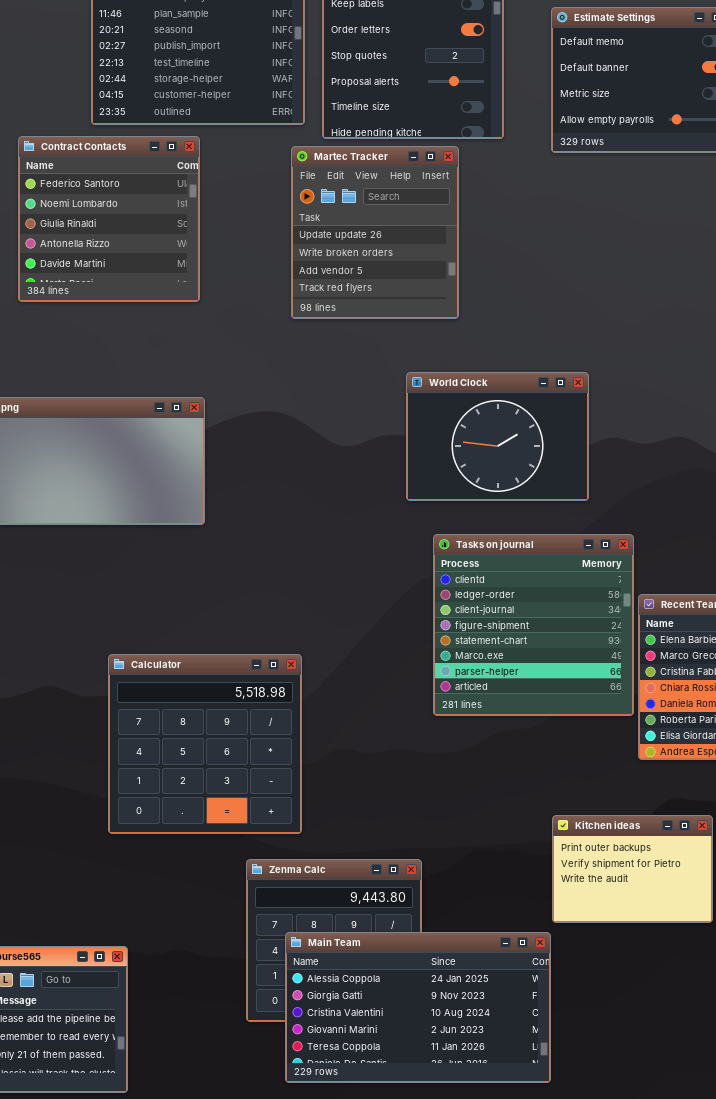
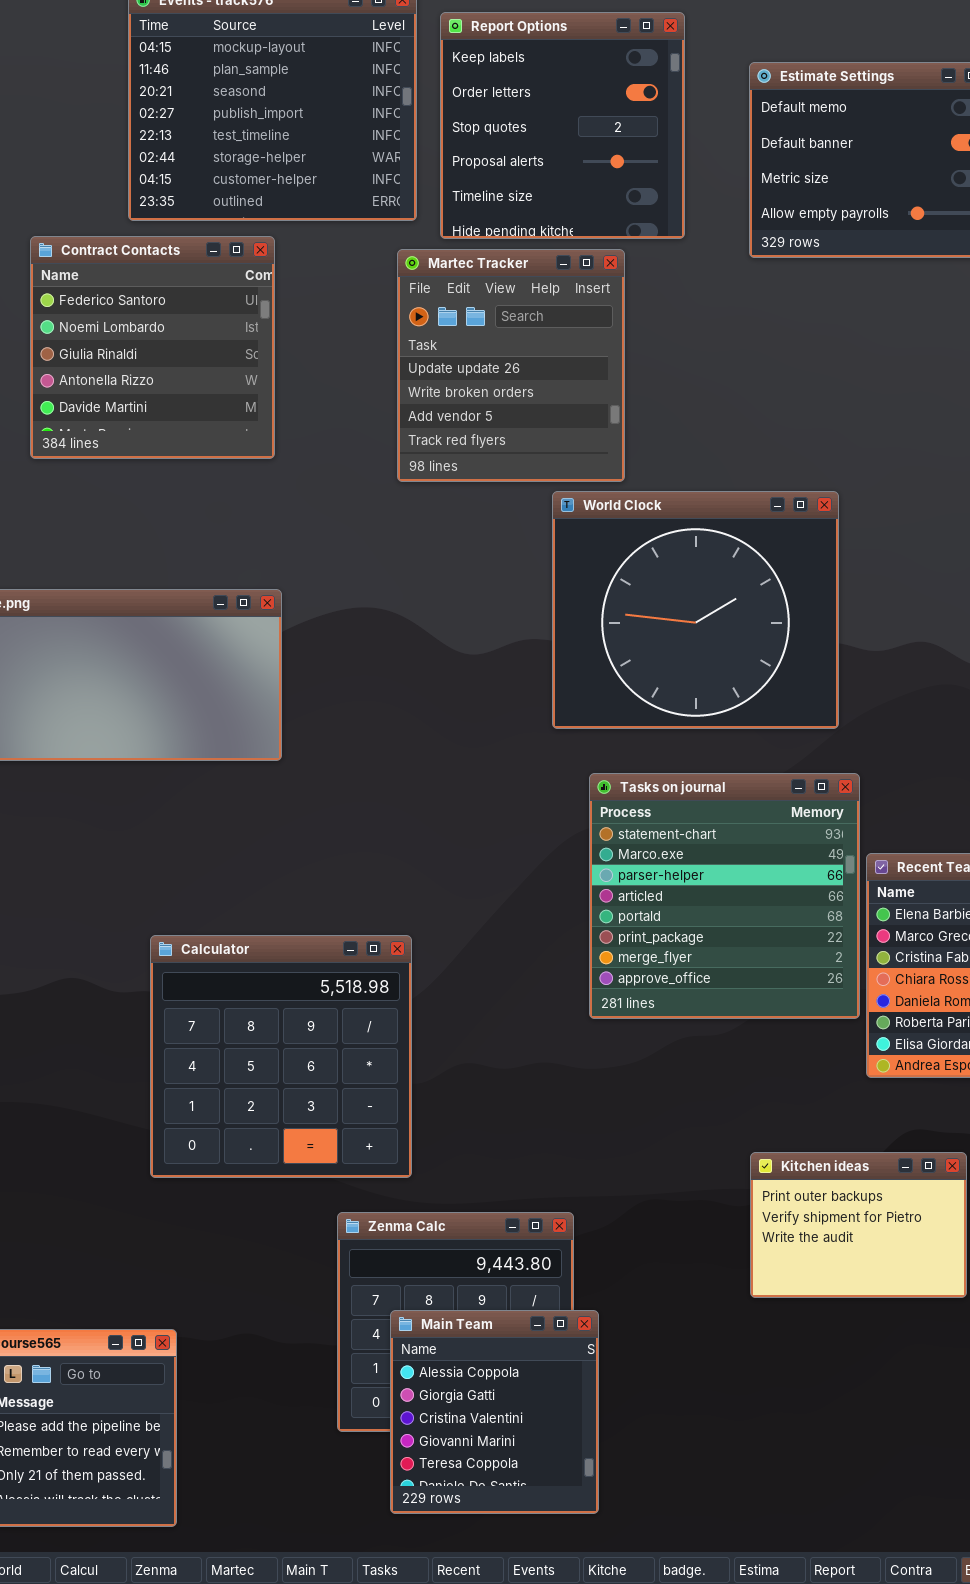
World Clock: [406,372,589,501] -> [552,491,839,729], resized
Tasks on journal: [433,534,634,716] -> [589,773,860,1019], scrolled down 4 rows
Main Team: [285,932,551,1083] -> [390,1310,599,1514], resized

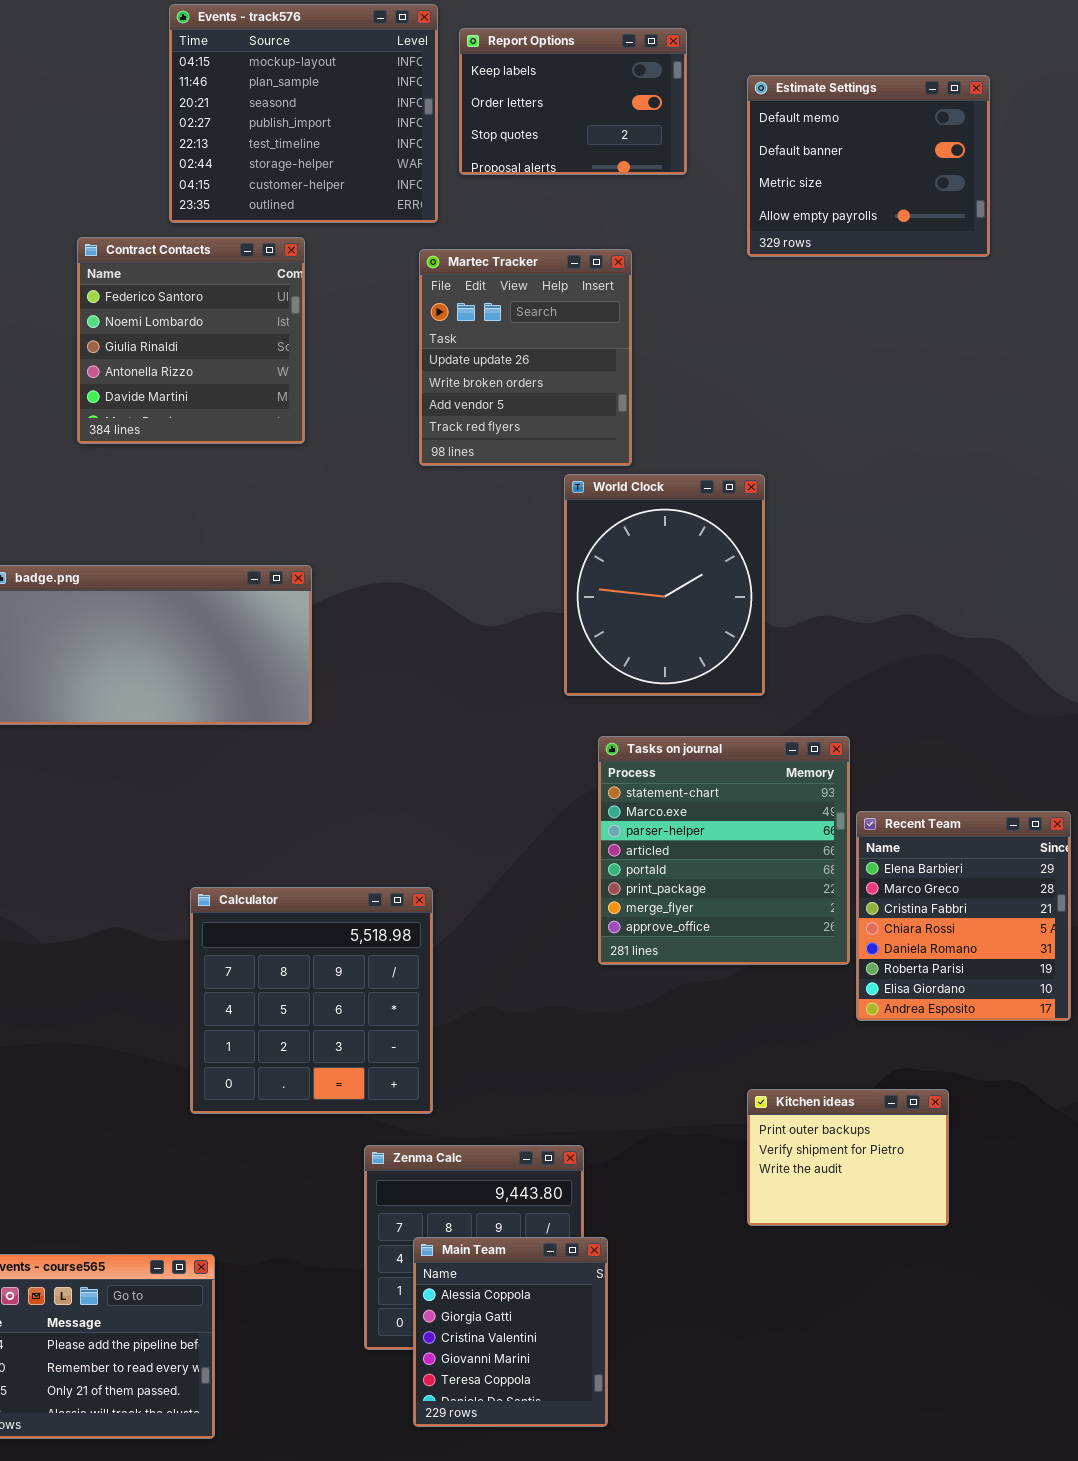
Report Options: [440,12,685,239] -> [459,28,687,175], resized
World Clock: [552,491,839,729] -> [564,474,765,696], resized

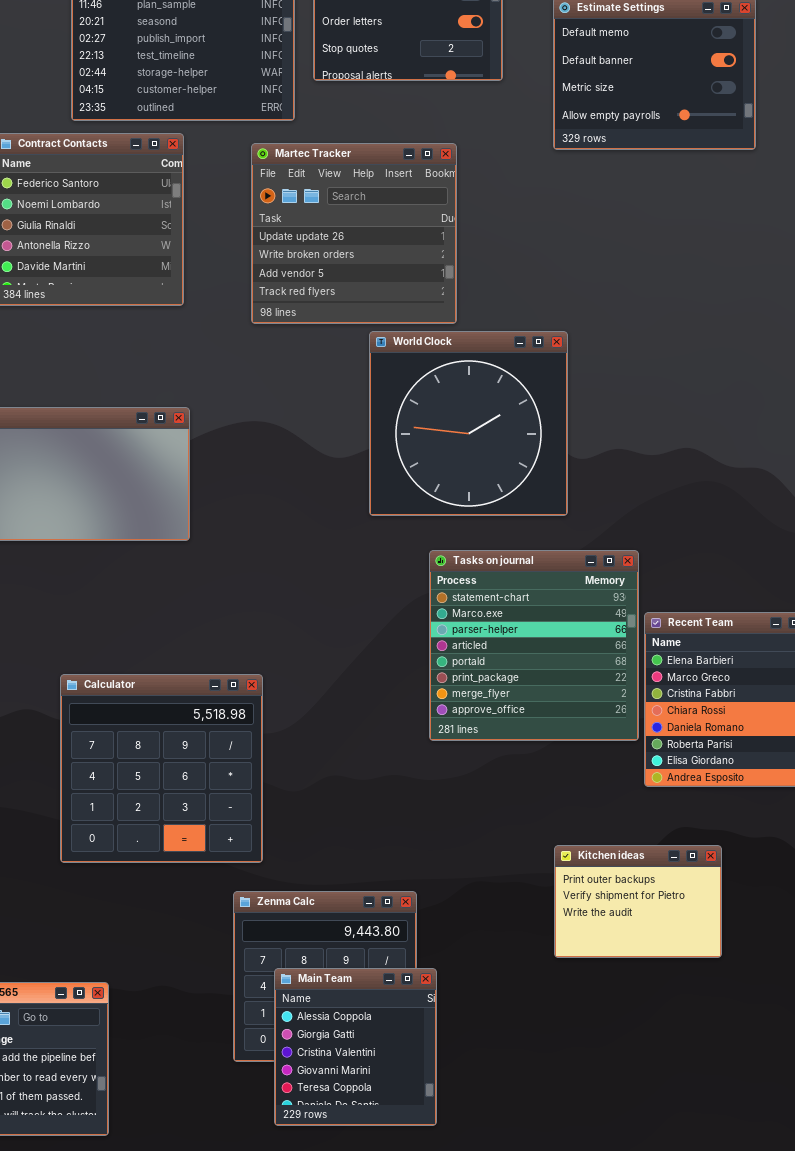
Martec Tracker: [419,249,632,466] -> [251,143,457,324], resized
World Clock: [564,474,765,696] -> [369,331,568,516], resized
Calculator: [190,887,433,1114] -> [60,674,263,863], moved

